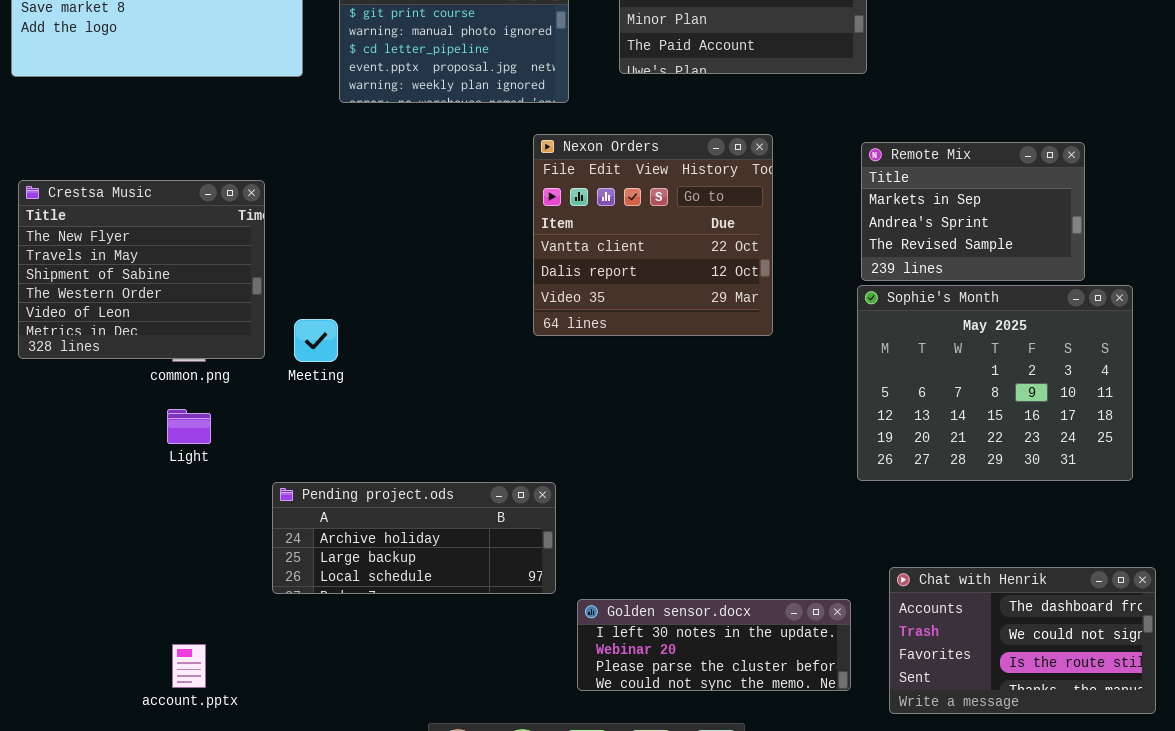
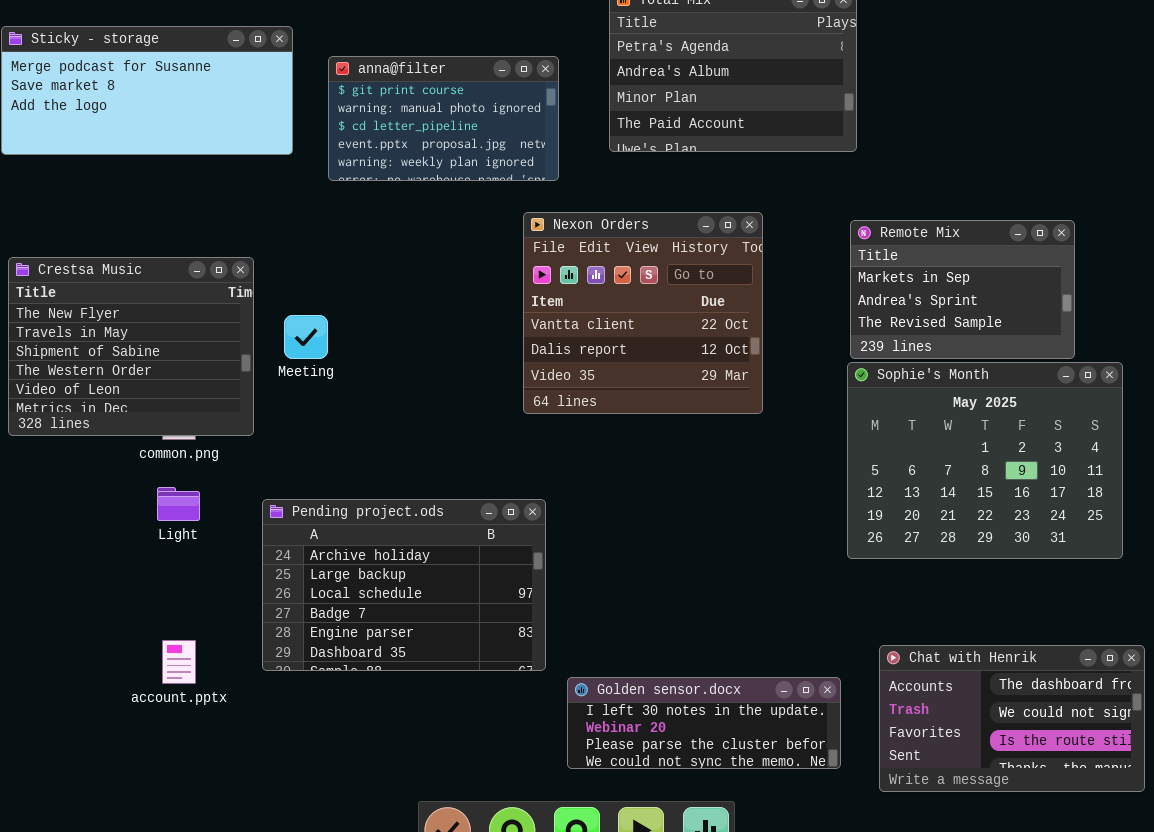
Meeting: [294,319,338,362] -> [284,315,328,359], moved
Pending project.ods: [272,482,556,594] -> [262,499,546,671], resized
account.pptx: [172,644,206,688] -> [162,640,196,684], moved

